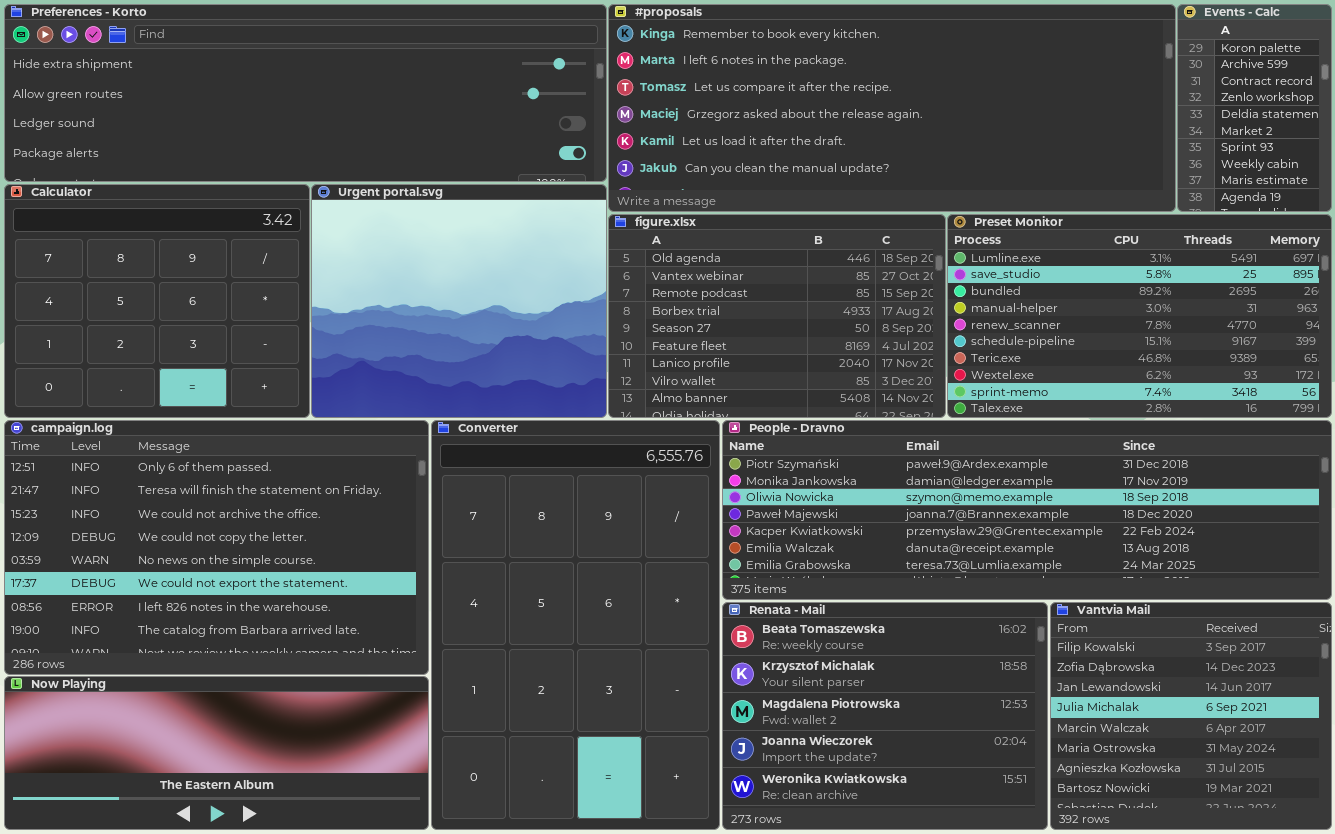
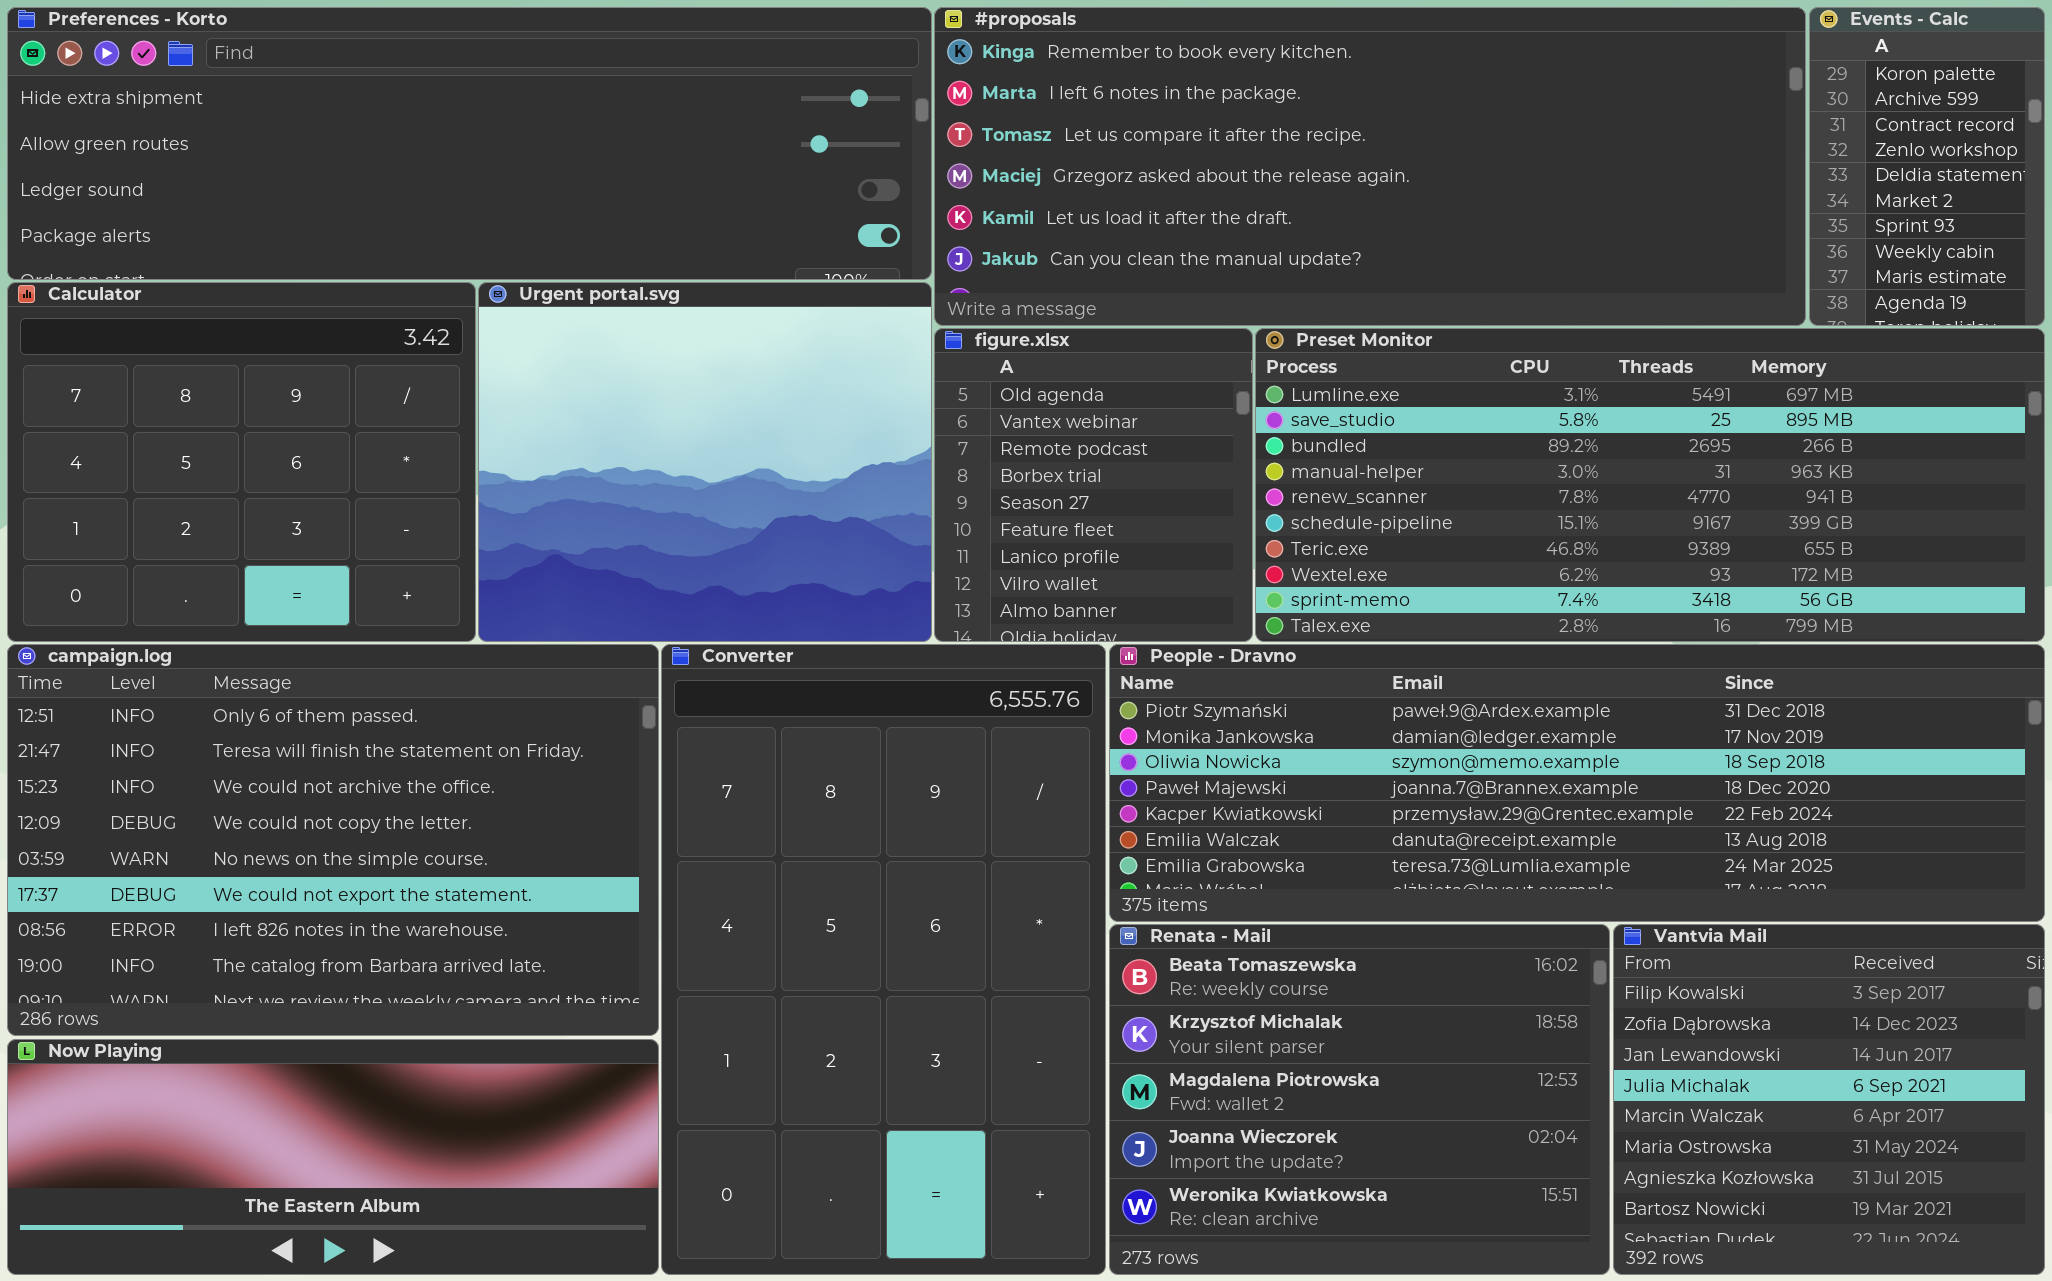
figure.xlsx: [608,214,946,418] -> [934,328,1253,642], resized
Preset Monitor: [947,214,1332,418] -> [1255,328,2045,642], resized

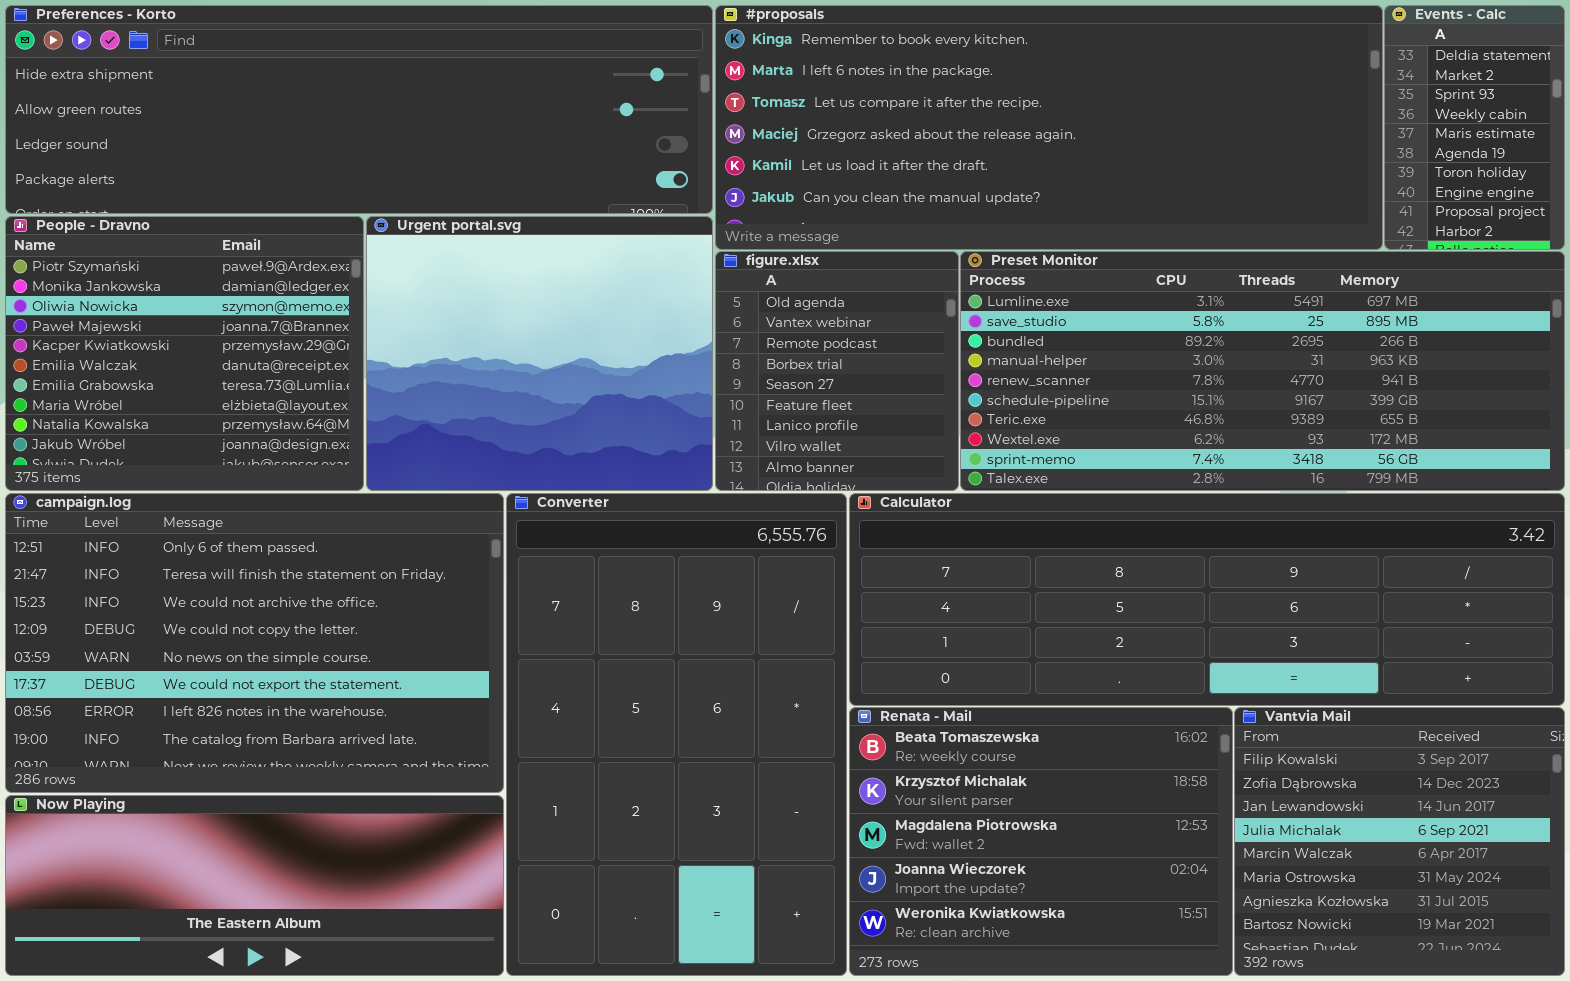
Events - Calc: [1809,7,2045,326] -> [1384,5,1565,250], scrolled down 4 rows
Calculator: [7,282,476,642] -> [849,493,1565,706], moved, resized
People - Dravno: [1109,644,2045,922] -> [5,216,364,491], moved, resized

